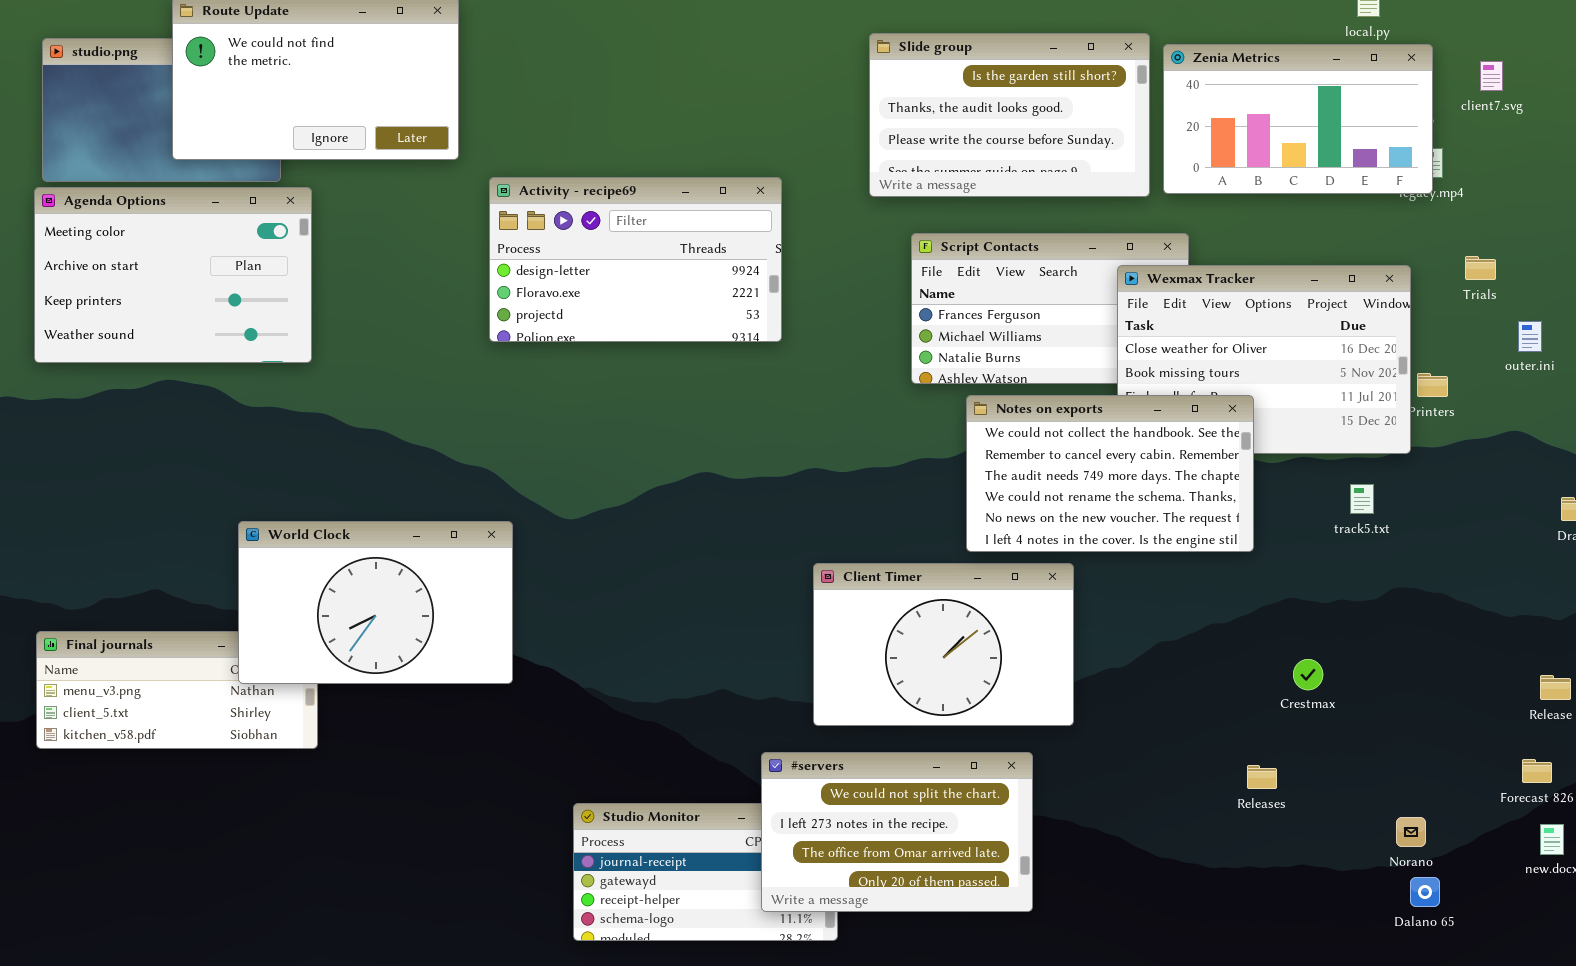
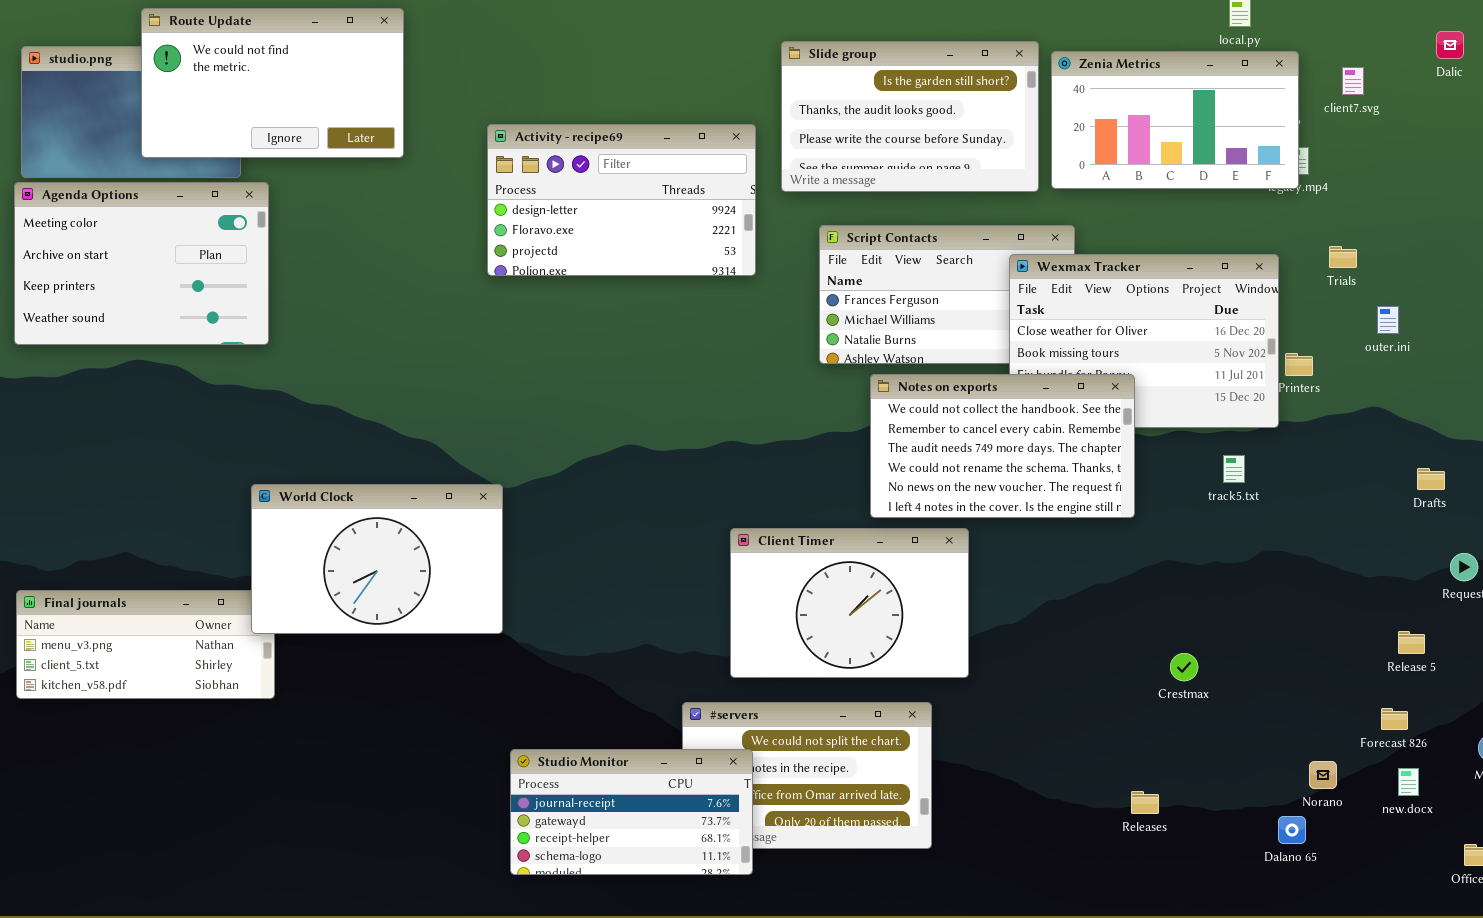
Activity - recipe69: [489,177,782,342] -> [487,124,756,276], moved
World Clock: [238,521,513,684] -> [251,484,503,634], moved
Crestmax: [1293,659,1323,690] -> [1170,653,1198,681], moved
Releases: [1247,765,1277,789] -> [1131,791,1159,814], moved
Studio Monitor: [573,803,838,941] -> [510,749,753,875], raised
Norano: [1396,817,1426,847] -> [1309,761,1337,789], moved

